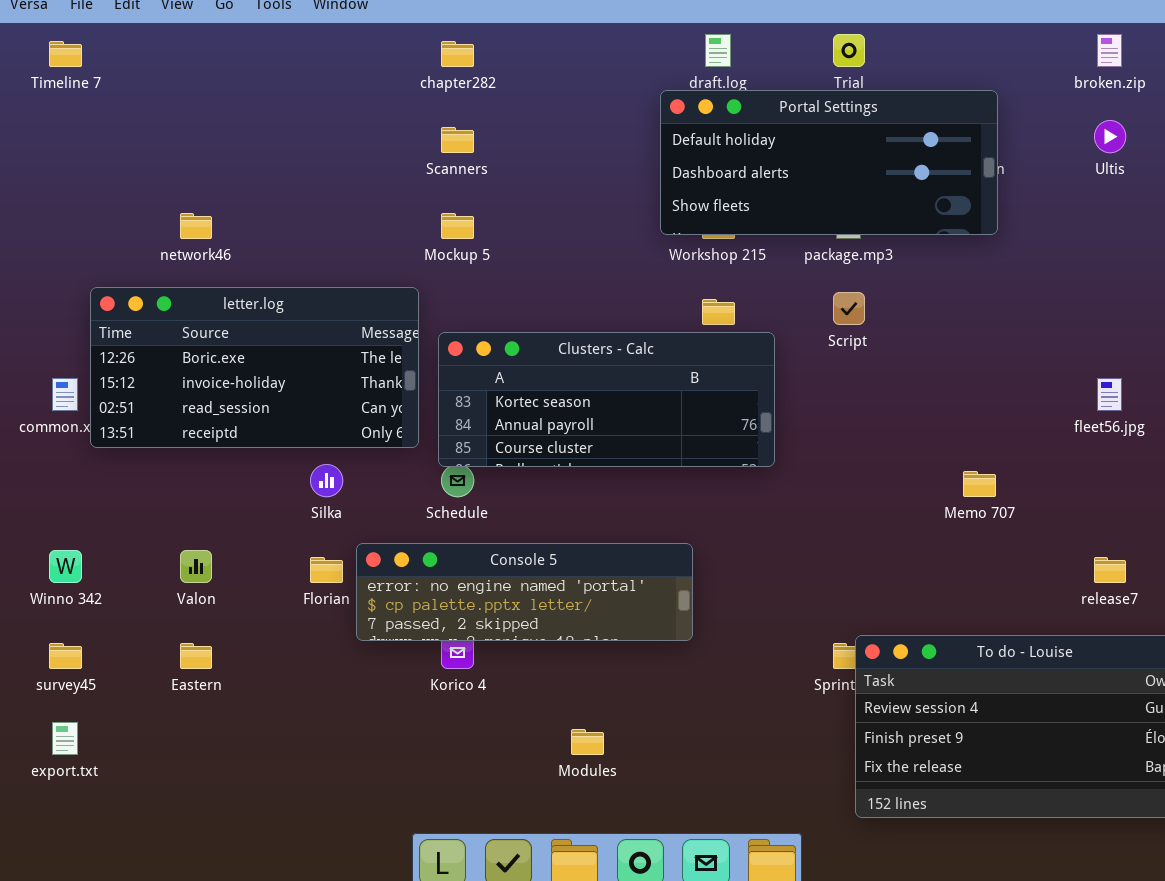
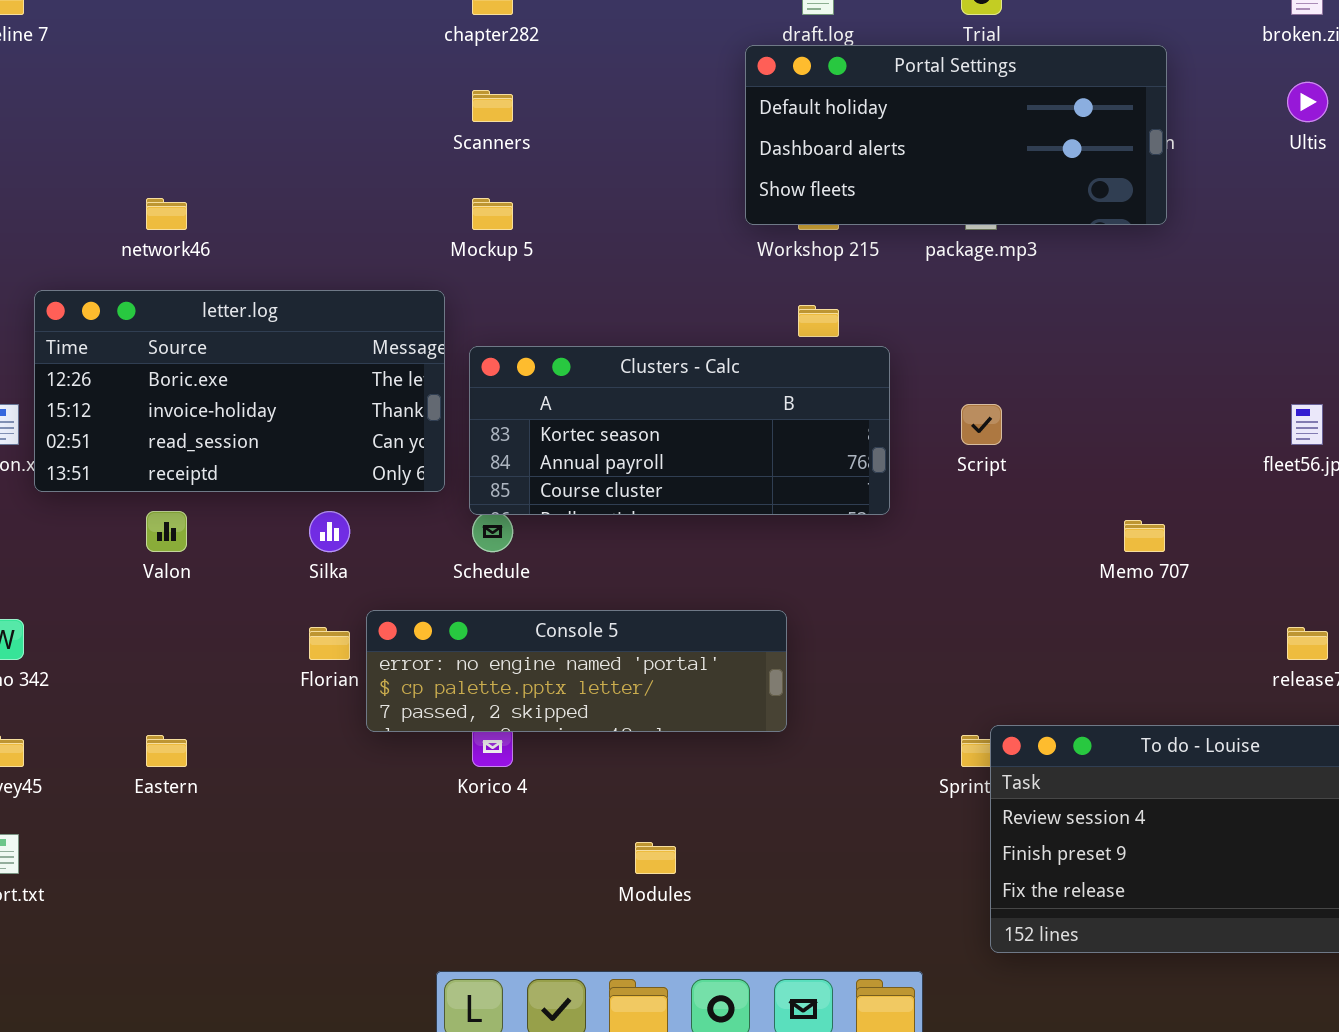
Script: [833,292,865,325] -> [961,404,1002,445], moved
Valon: [180,550,212,583] -> [146,511,187,552], moved

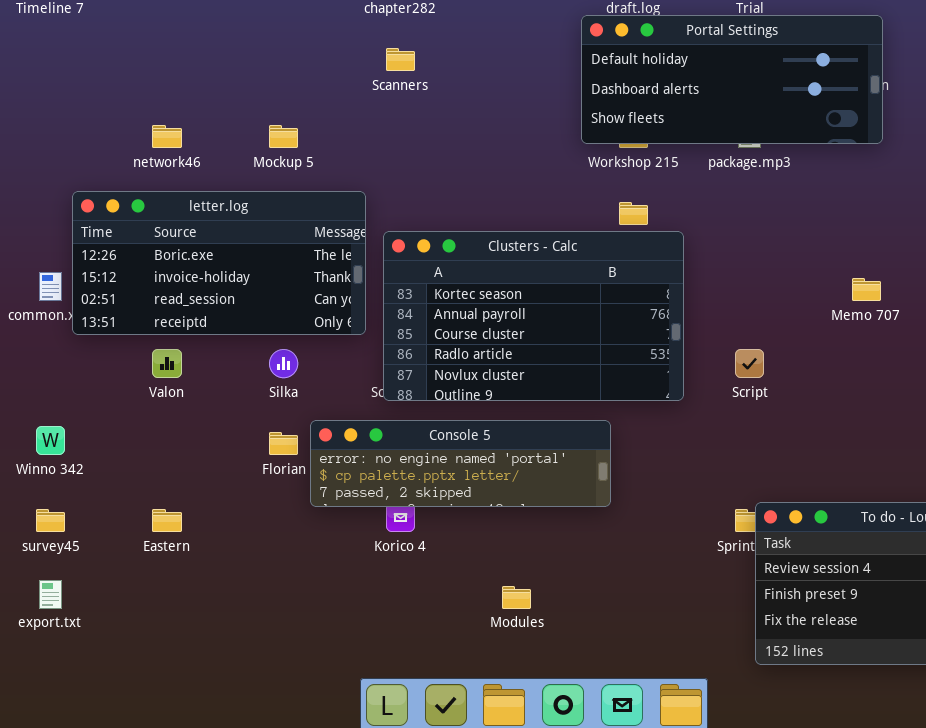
Mockup 5: [472,198,513,230] -> [269,125,298,148], moved
Clusters - Calc: [469,346,890,515] -> [383,231,684,401], resized
Script: [961,404,1002,445] -> [735,349,764,378], moved
Memo 707: [1124,520,1165,552] -> [852,278,881,301], moved

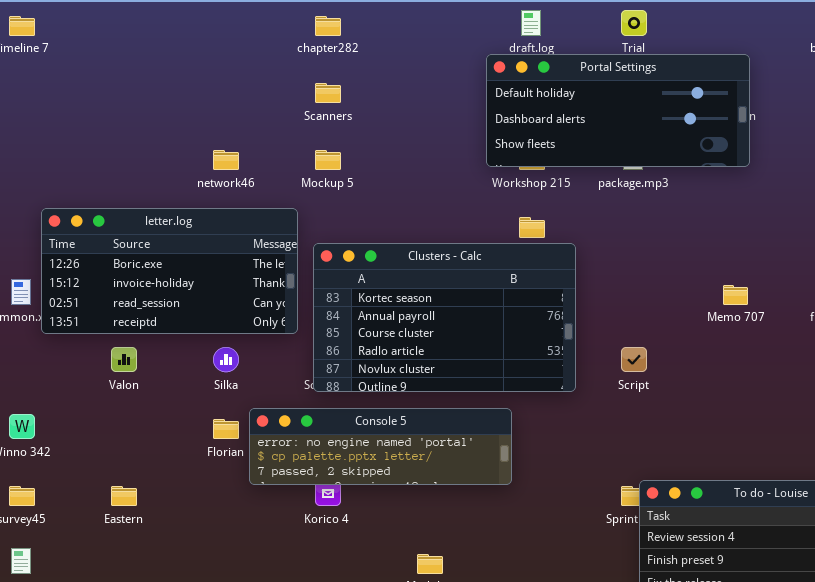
network46: [152,125,182,148] -> [213,150,239,170], moved
Mockup 5: [269,125,298,148] -> [315,150,341,170], moved

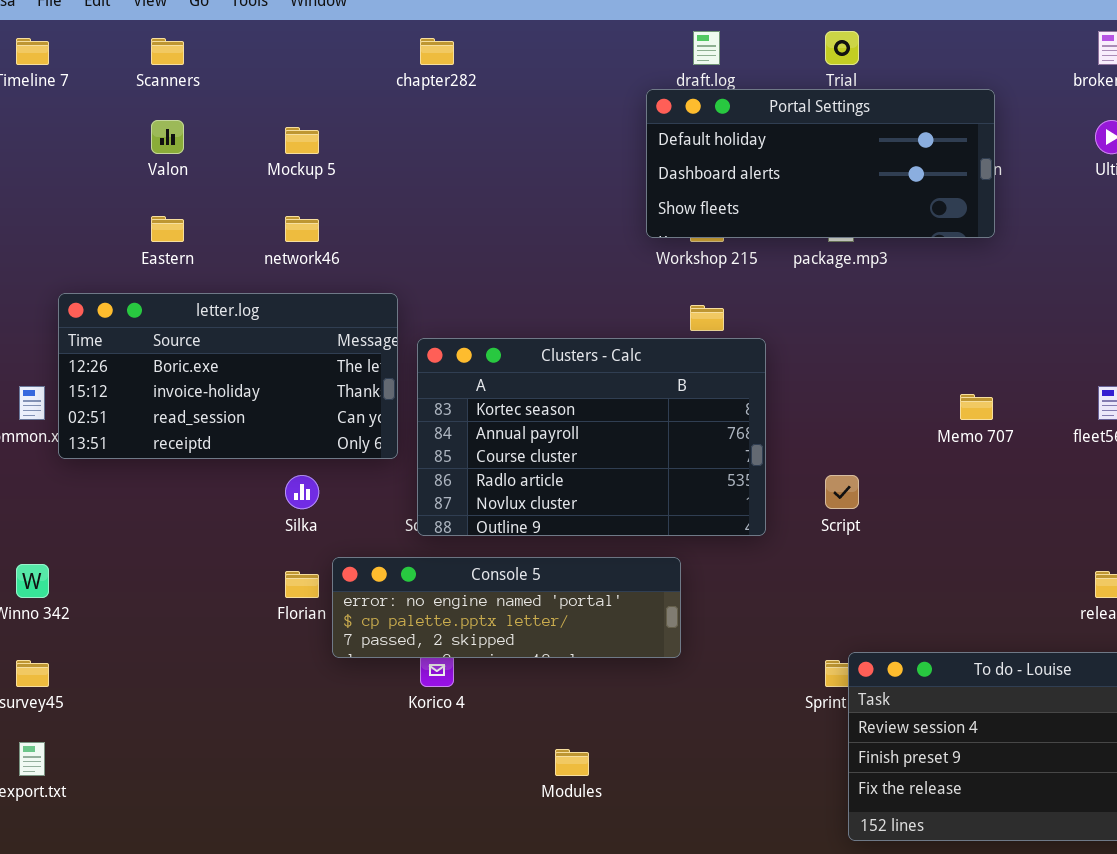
Scanners: [315,83,341,103] -> [151,38,184,65], moved
Mockup 5: [315,150,341,170] -> [285,127,319,154], moved
Valon: [111,347,137,372] -> [151,120,184,154], moved
Eastern: [111,486,137,506] -> [151,216,184,242], moved

